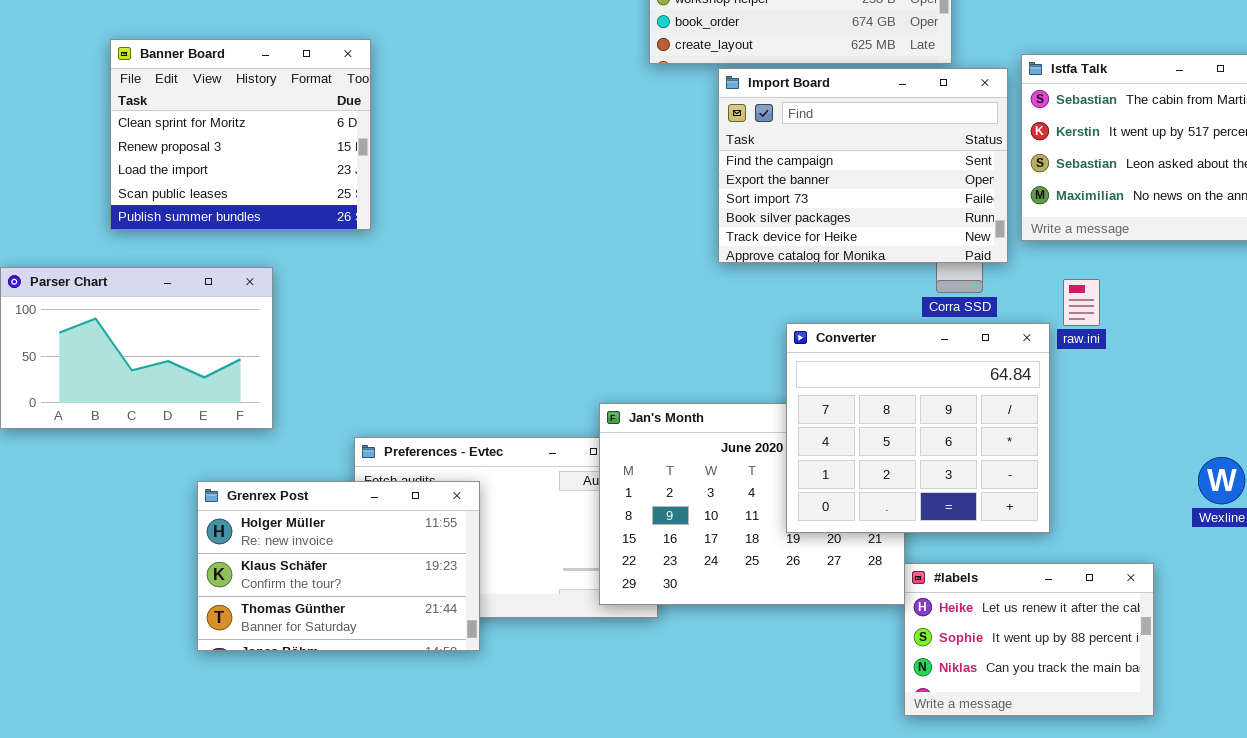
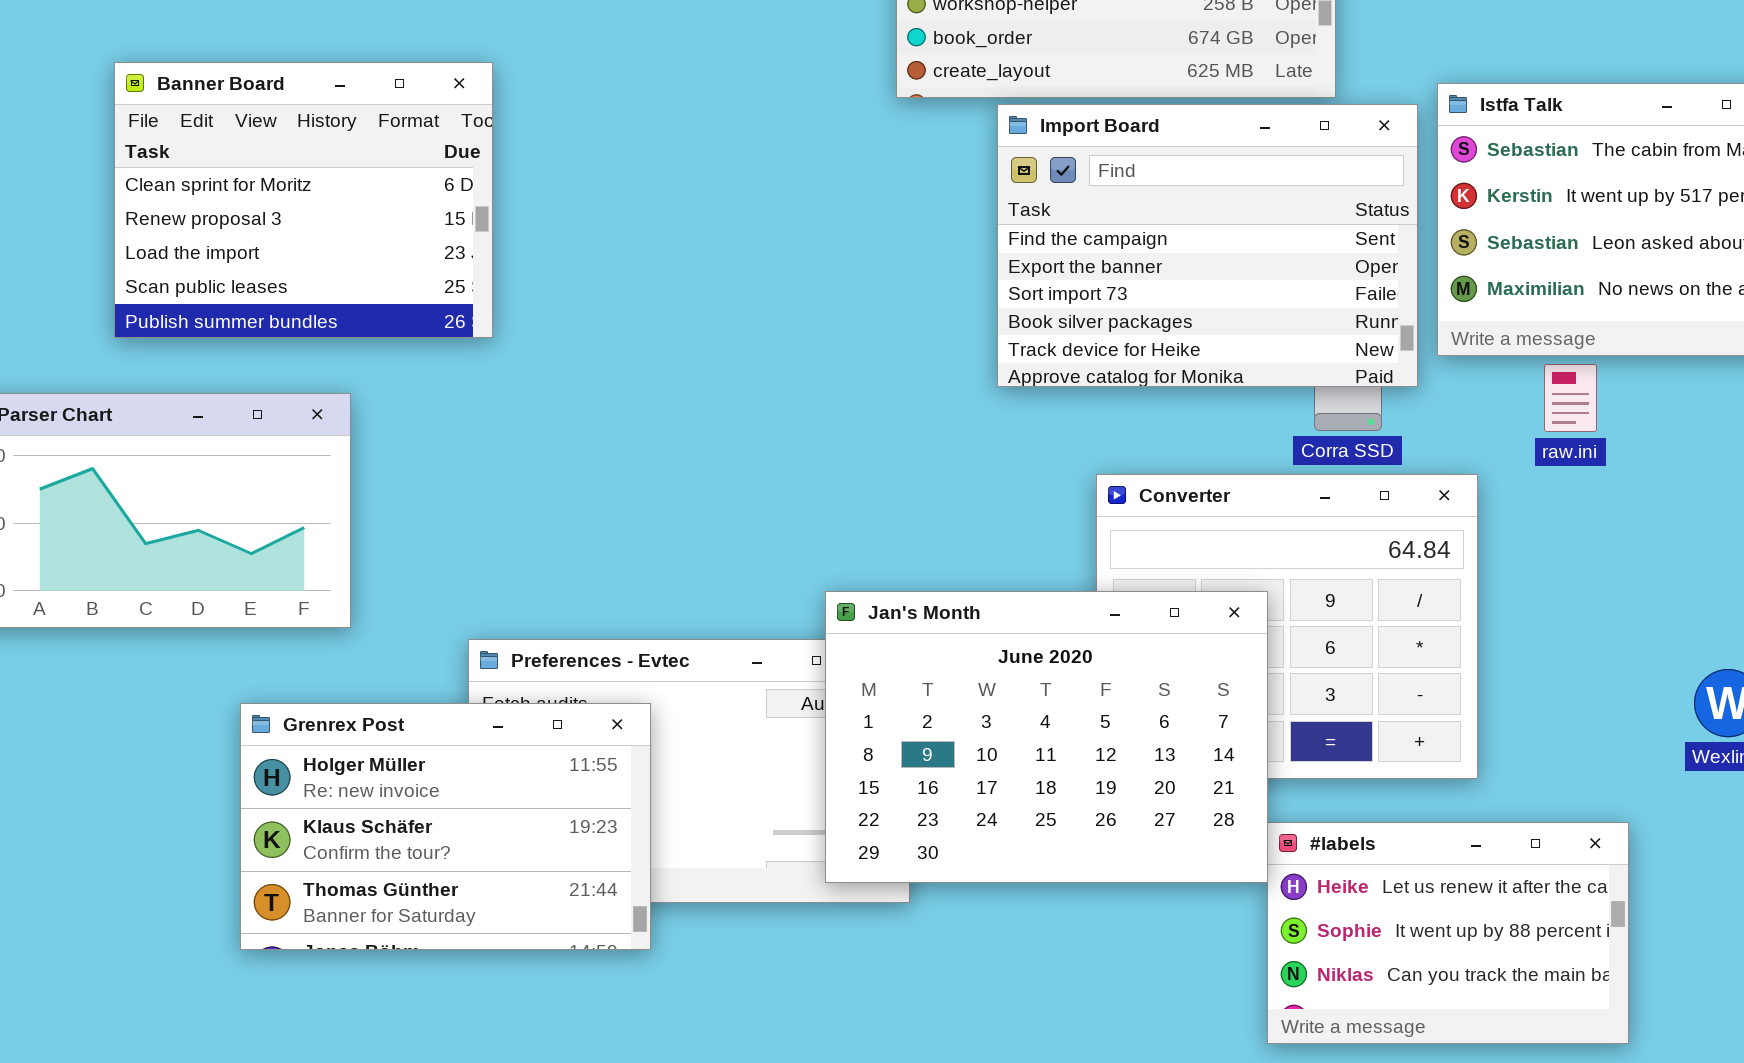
raw.ini: [1063,279,1100,326] -> [1544,364,1597,432], moved
Jan's Month: [599,403,905,605] -> [825,591,1268,883], raised

